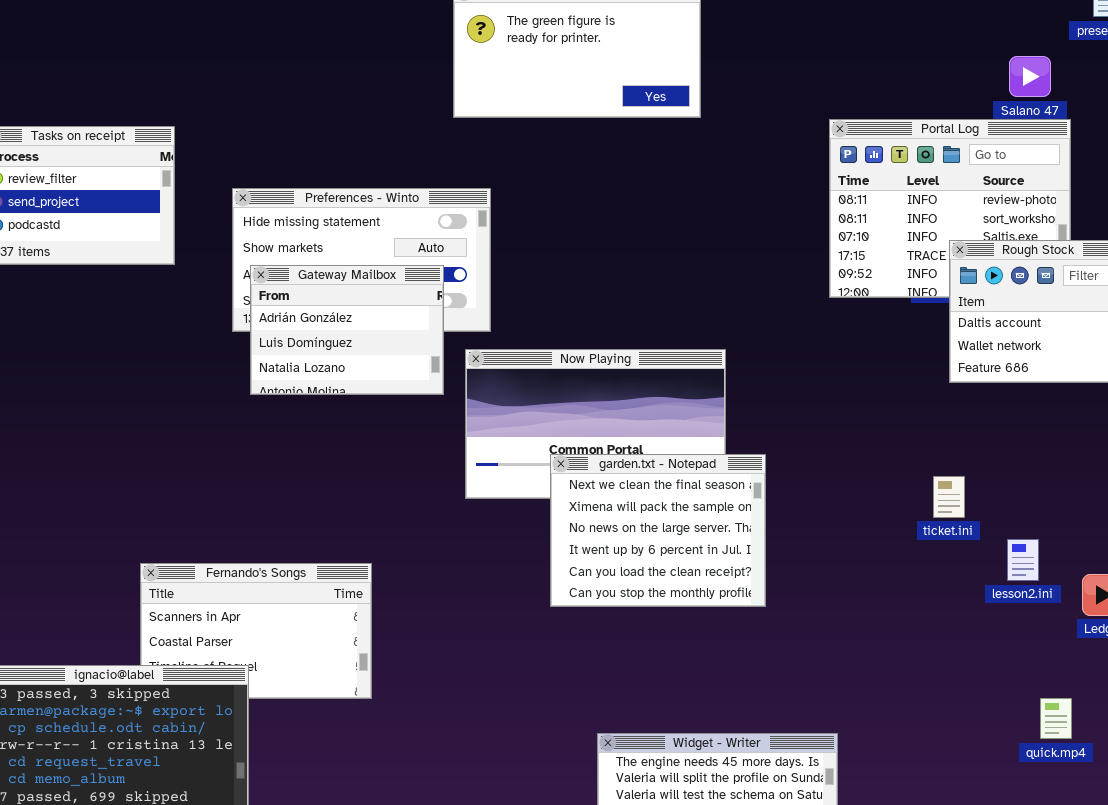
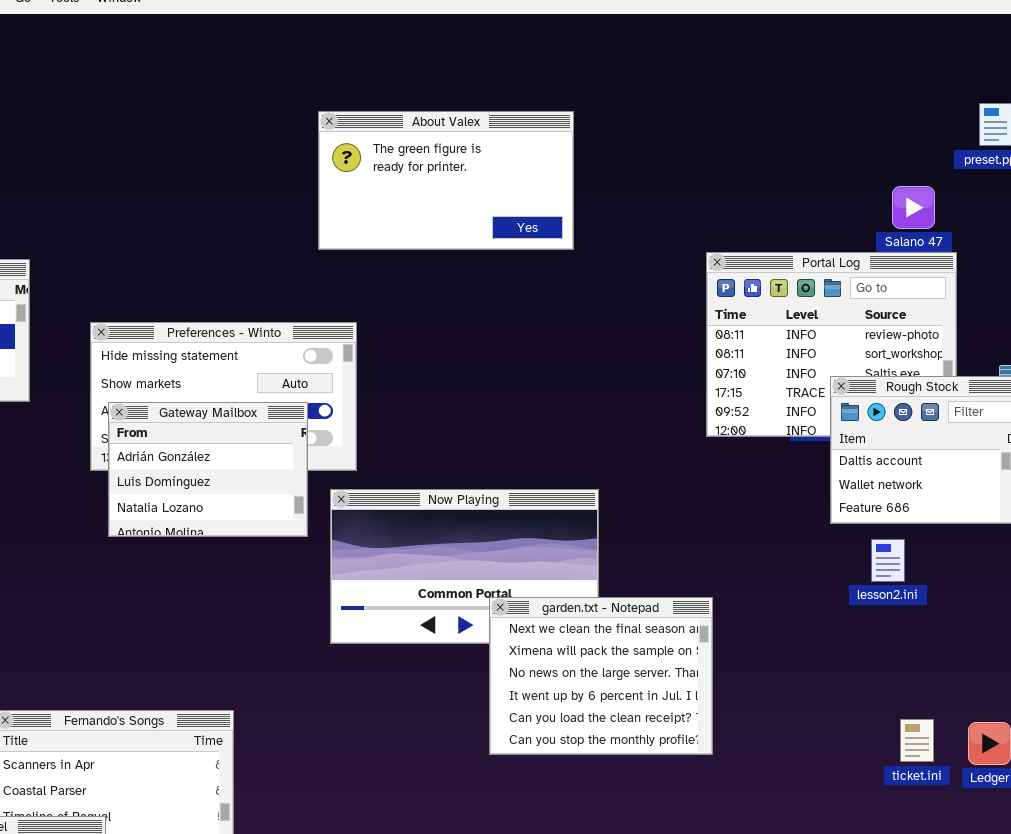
garden.txt - Notepad: [550,454,766,607] -> [489,597,713,755], moved
ticket.ini: [933,476,965,518] -> [900,719,934,762], moved
lesson2.ini: [1007,539,1039,581] -> [871,539,905,582], moved

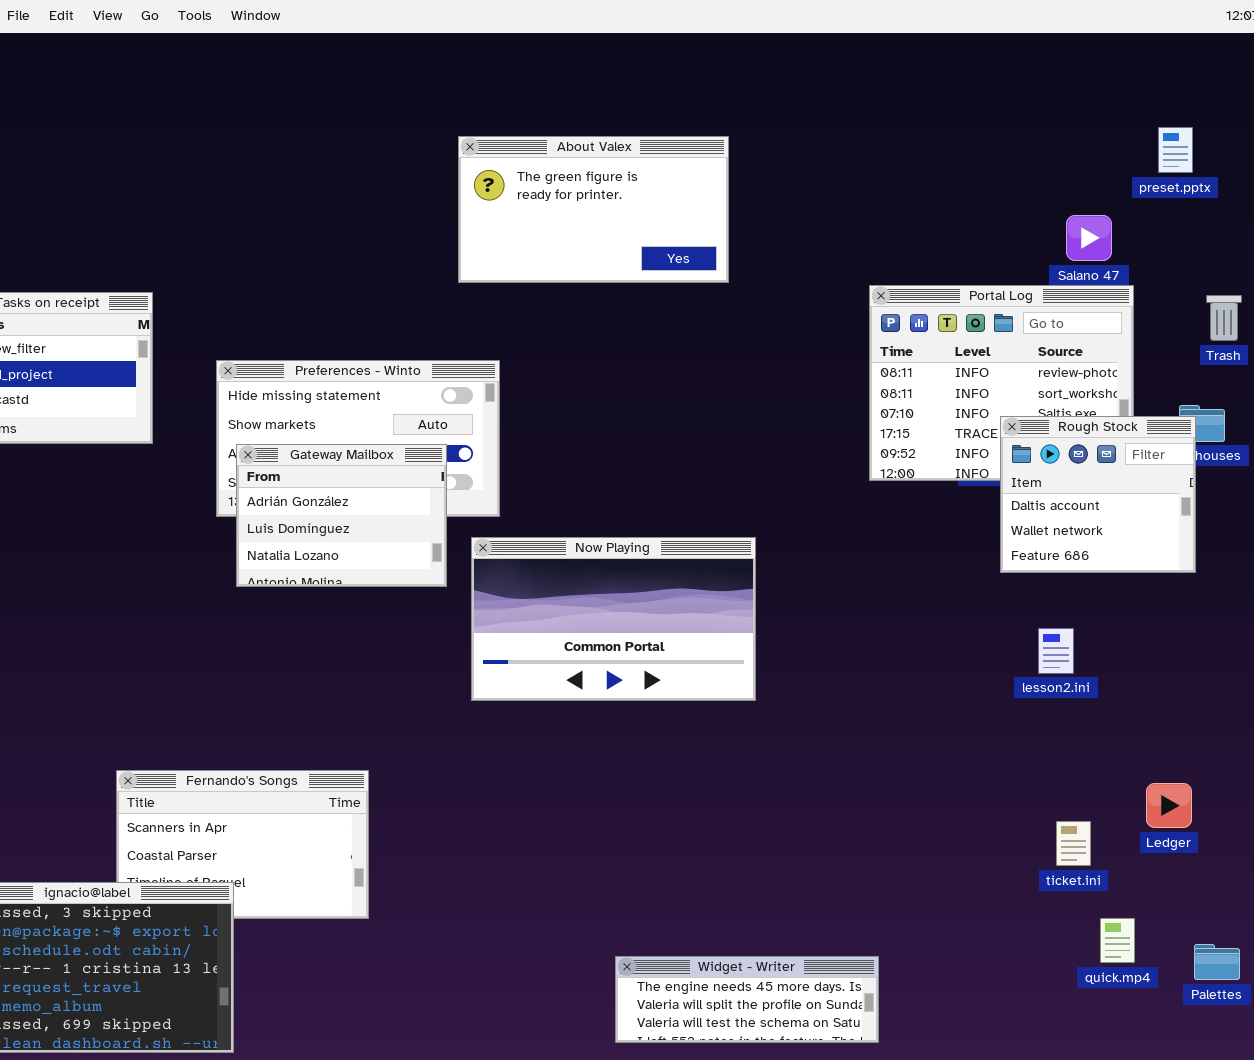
lesson2.ini: [871,539,905,582] -> [1038,628,1074,674], moved
garden.txt - Notepad: [489,597,713,755] -> none, closed
ticket.ini: [900,719,934,762] -> [1056,821,1091,866], moved

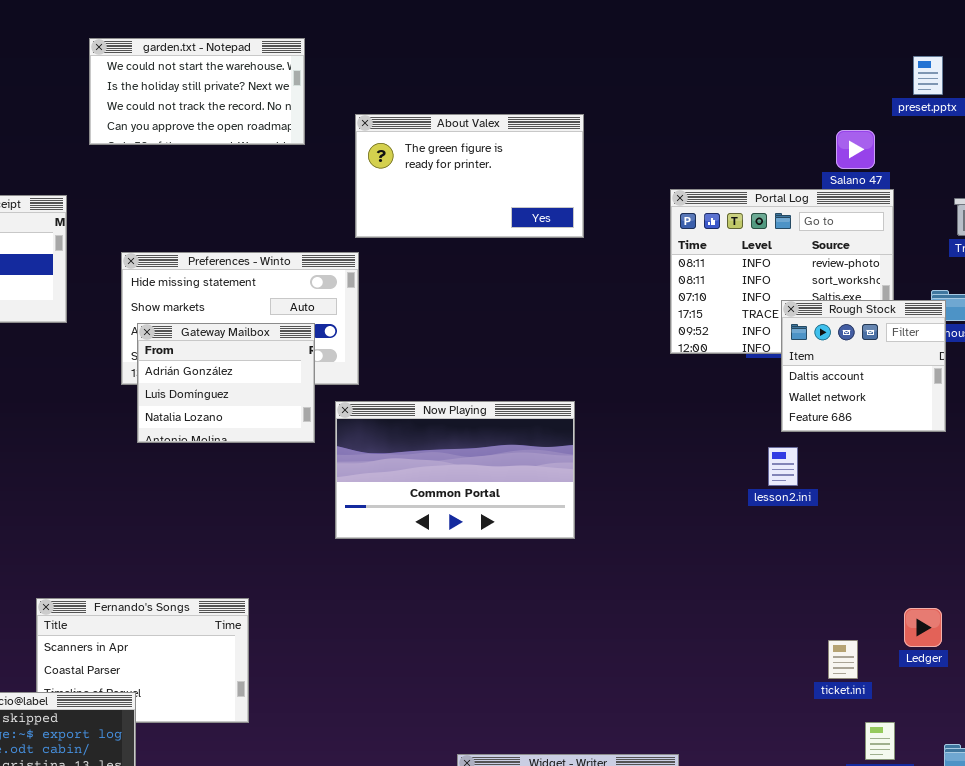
garden.txt - Notepad: none -> [89,38,305,145], opened
About Valex: [458,136,729,283] -> [355,114,584,238], moved
lesson2.ini: [1038,628,1074,674] -> [768,447,798,486], moved

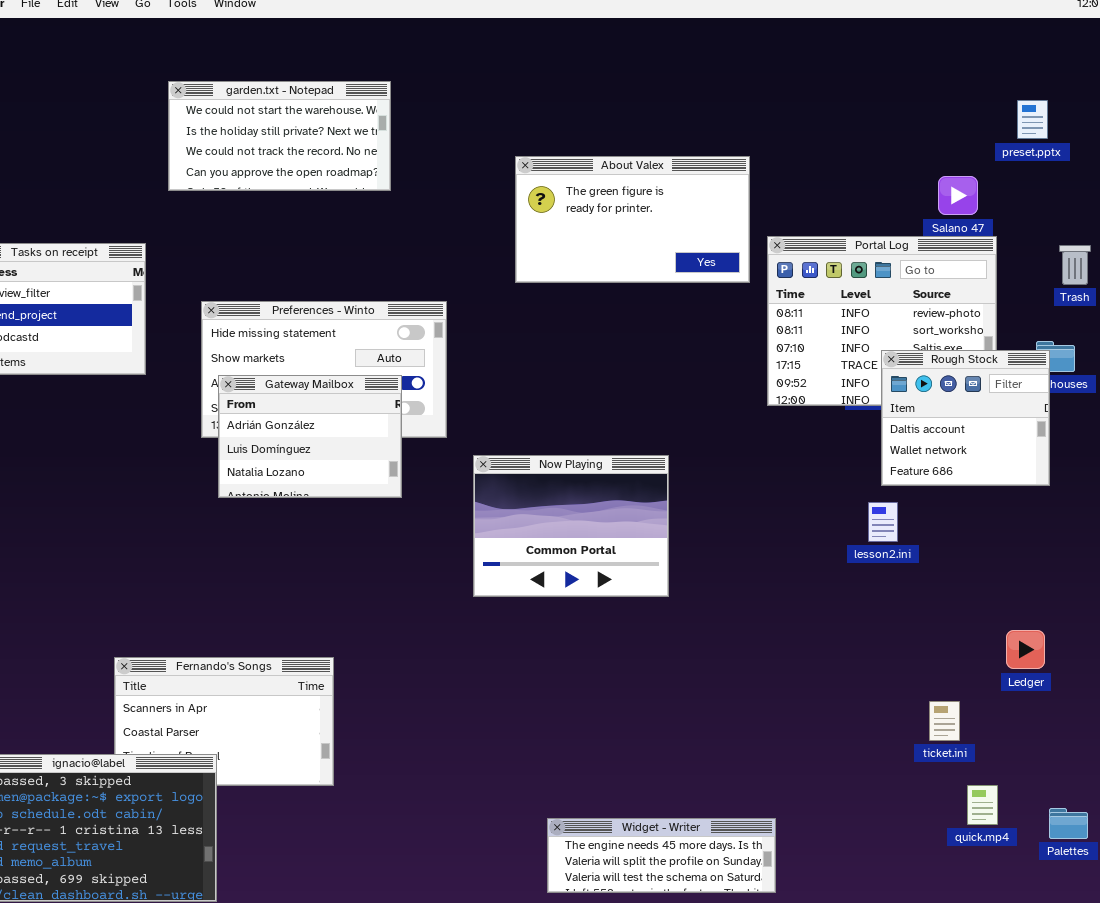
About Valex: [355,114,584,238] -> [515,156,750,283], moved
Now Playing: [335,401,575,539] -> [473,455,669,597], resized
Ledger: [904,608,942,647] -> [1006,630,1045,669], moved

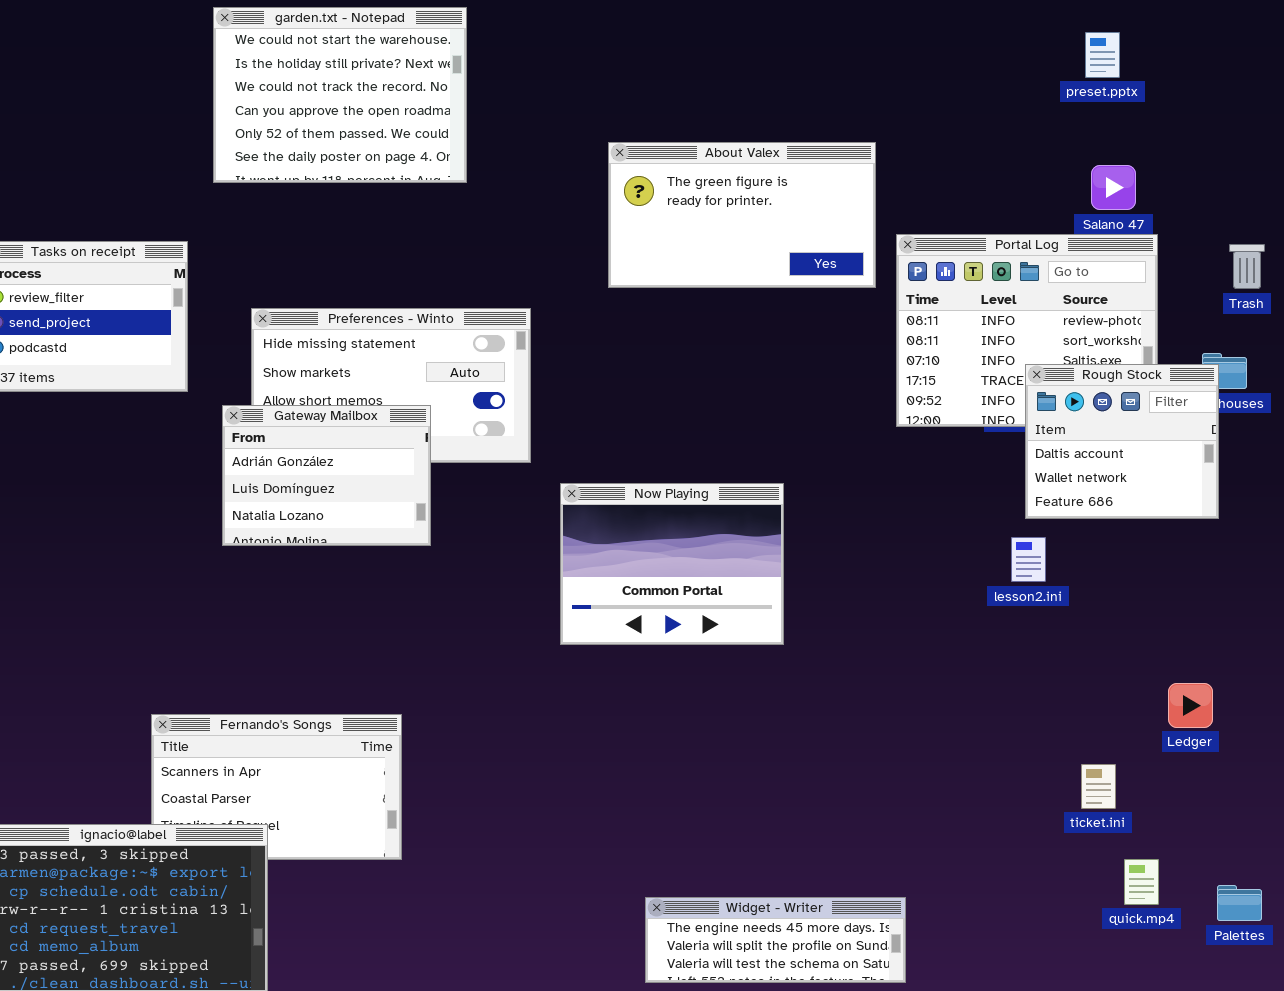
garden.txt - Notepad: [168,81,391,191] -> [213,7,467,183], resized
preset.pptx: [1017,100,1048,139] -> [1085,32,1120,78], moved
Gateway Mailbox: [218,375,402,498] -> [222,405,431,546], moved

